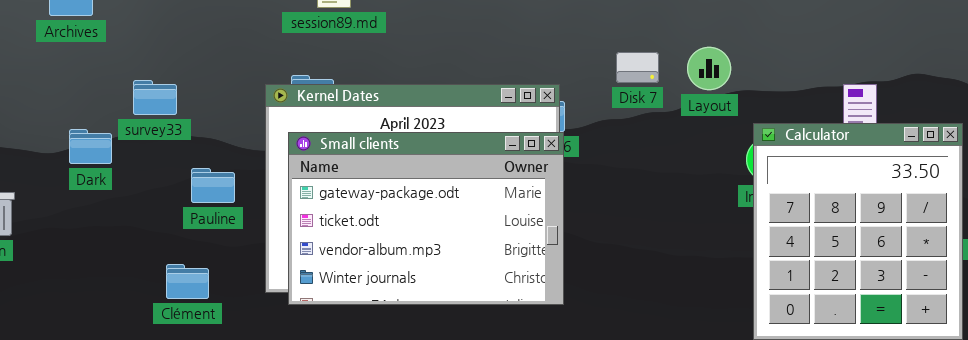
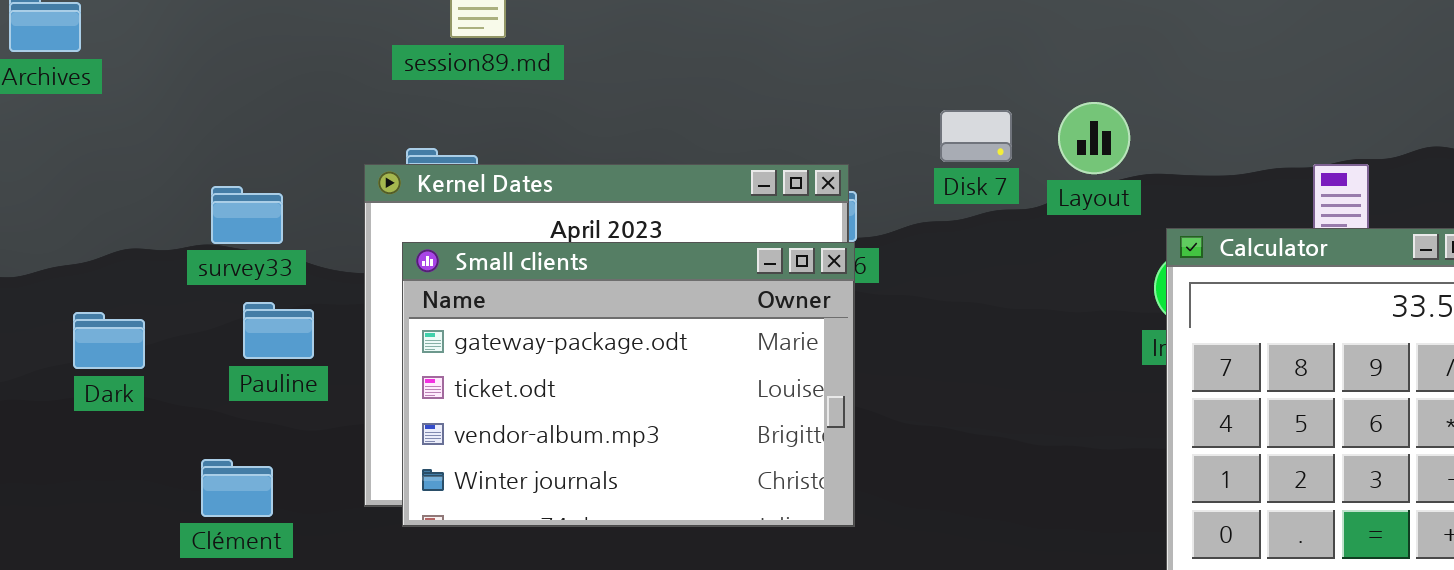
survey33: [133,80,177,115] -> [211,186,283,244], moved
Dark: [69,129,112,164] -> [73,312,145,369], moved

